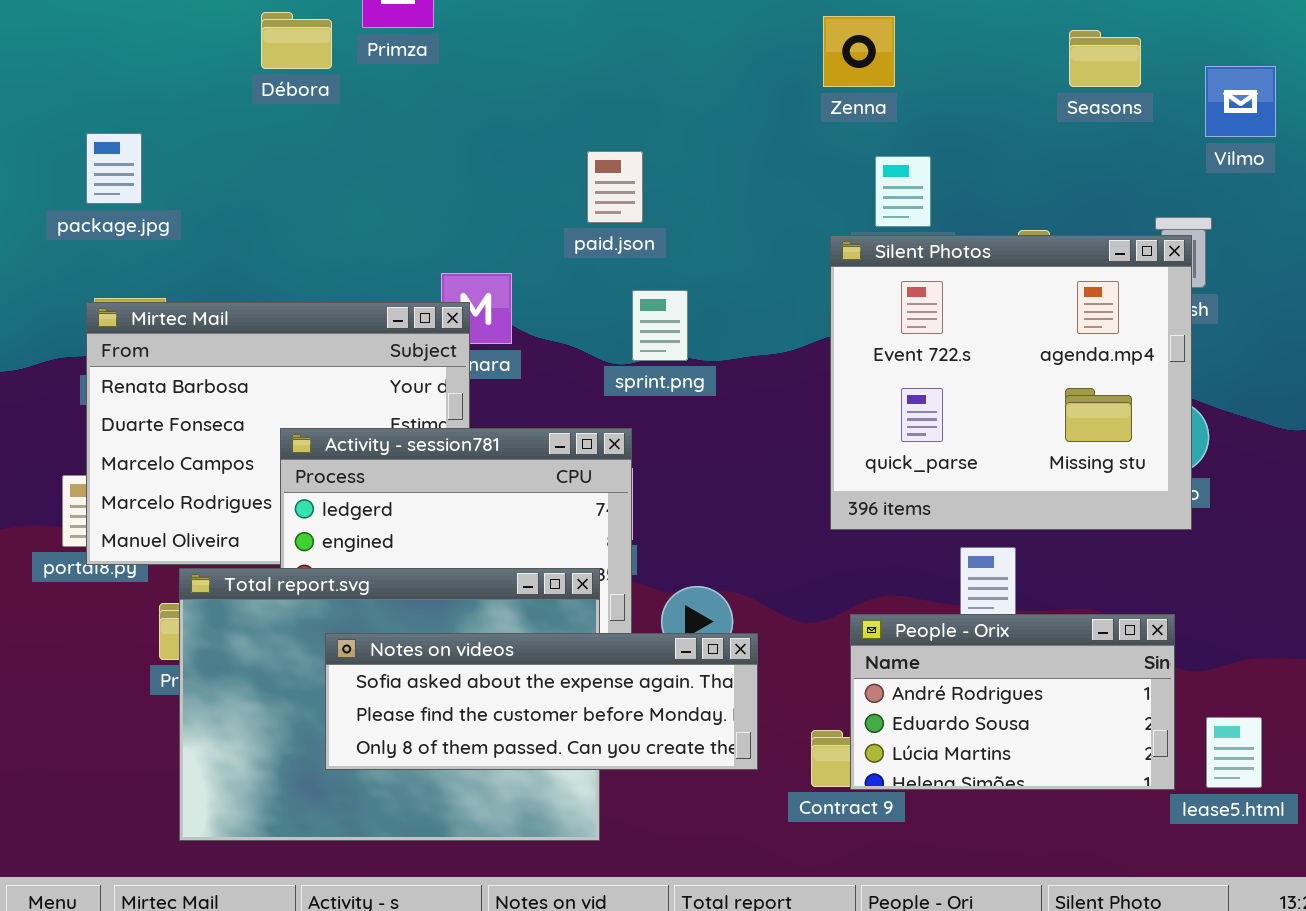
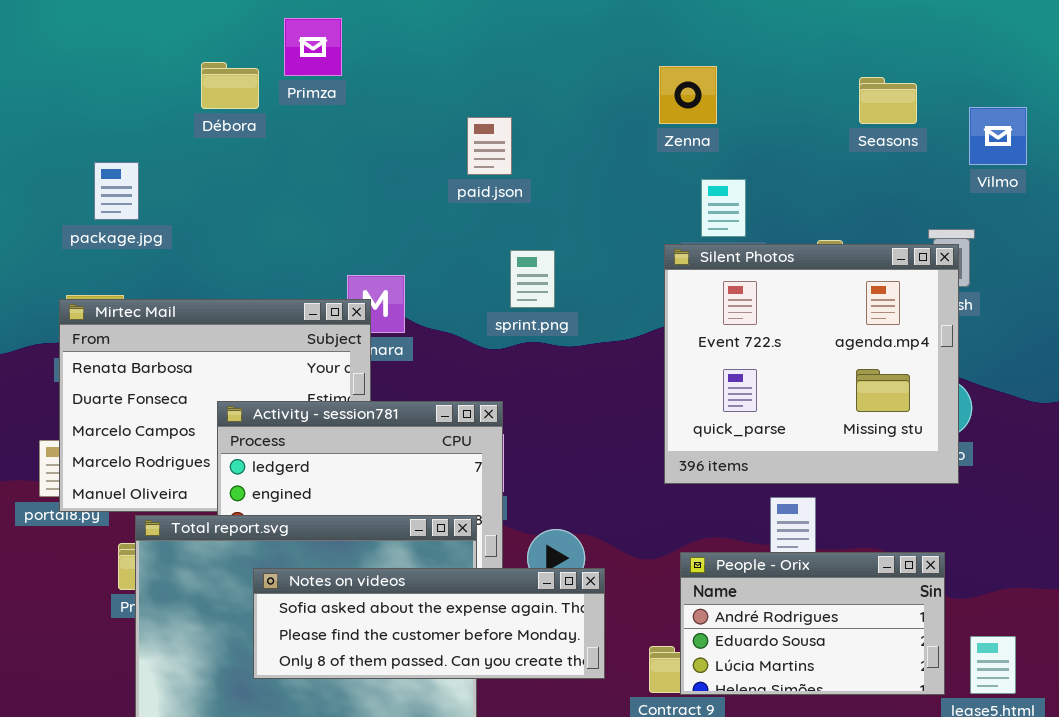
package.jpg: [86,133,142,204] -> [94,162,139,220], moved
paid.json: [587,151,643,223] -> [467,117,512,175], moved
sprint.png: [632,290,688,361] -> [510,250,555,308], moved

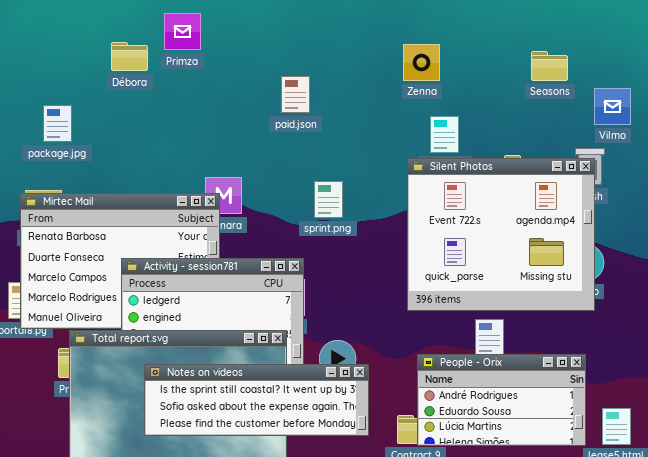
Vilmo: [969,107,1027,165] -> [594,88,631,125], moved
sprint.png: [510,250,555,308] -> [314,181,343,218], moved
Notes on videos: [253,568,605,679] -> [144,364,369,436], scrolled up 1 row

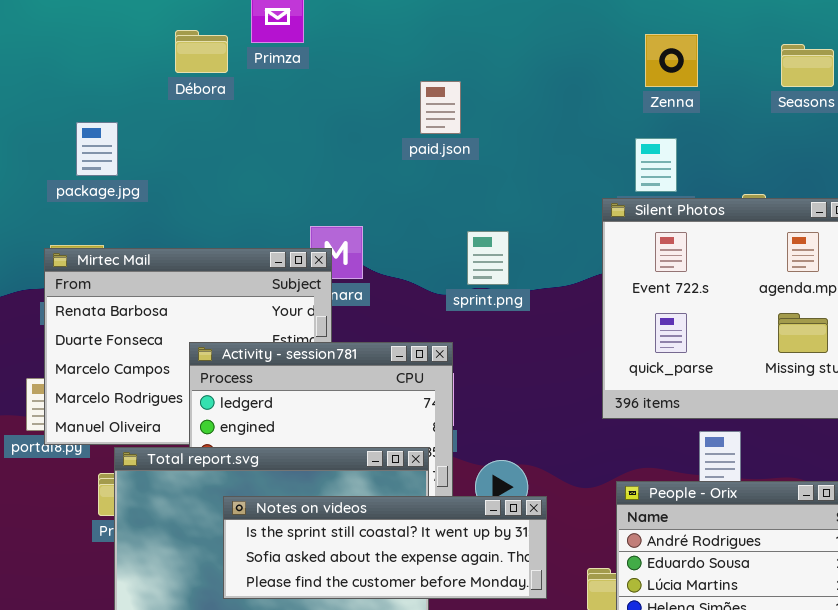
Zenna: [403,44,440,81] -> [645,34,698,87], moved

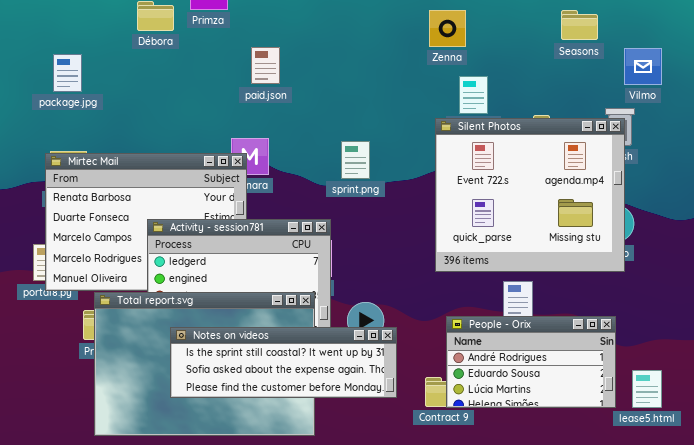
Zenna: [645,34,698,87] -> [429,10,466,47], moved
paid.json: [420,81,461,134] -> [251,47,280,84], moved
package.jpg: [76,122,118,176] -> [53,54,82,92], moved

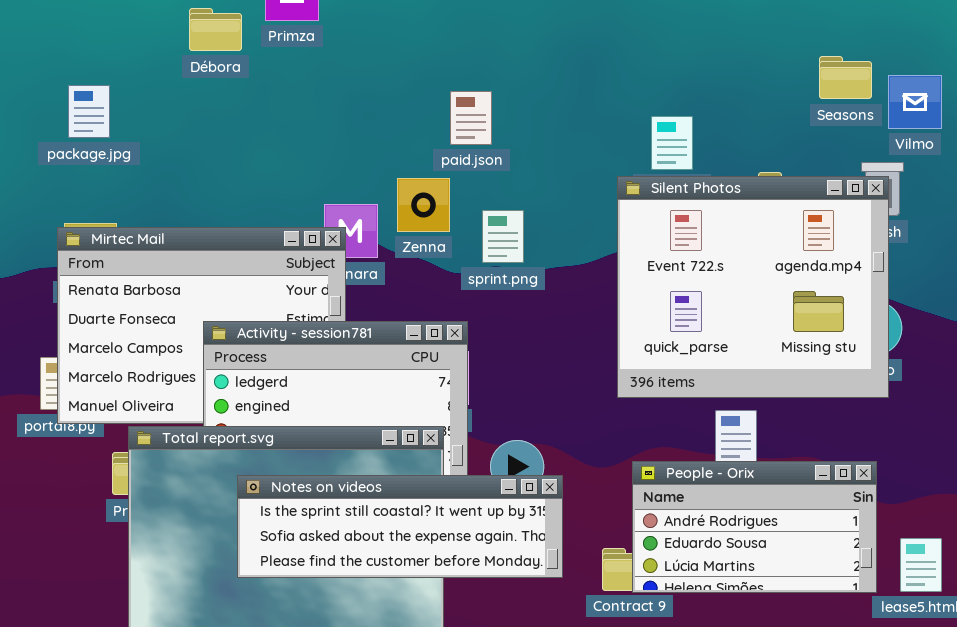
Zenna: [429,10,466,47] -> [397,178,450,232], moved
Seasons: [561,10,598,40] -> [819,56,872,99], moved
paid.json: [251,47,280,84] -> [450,91,492,145], moved

